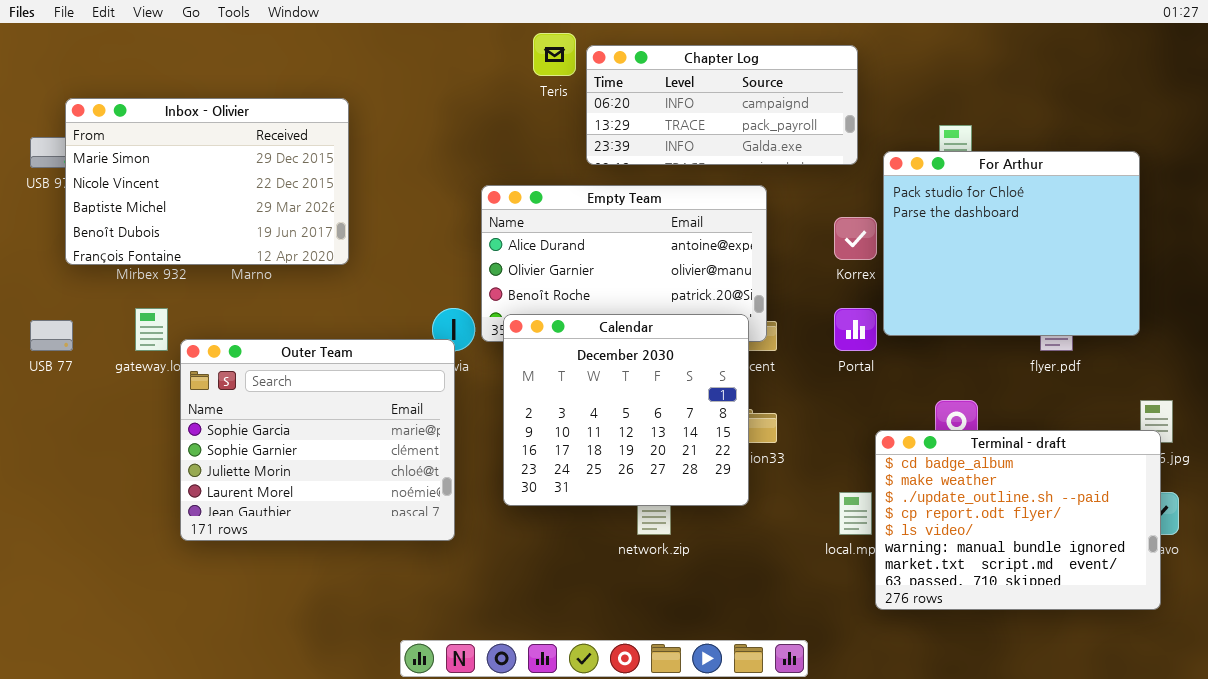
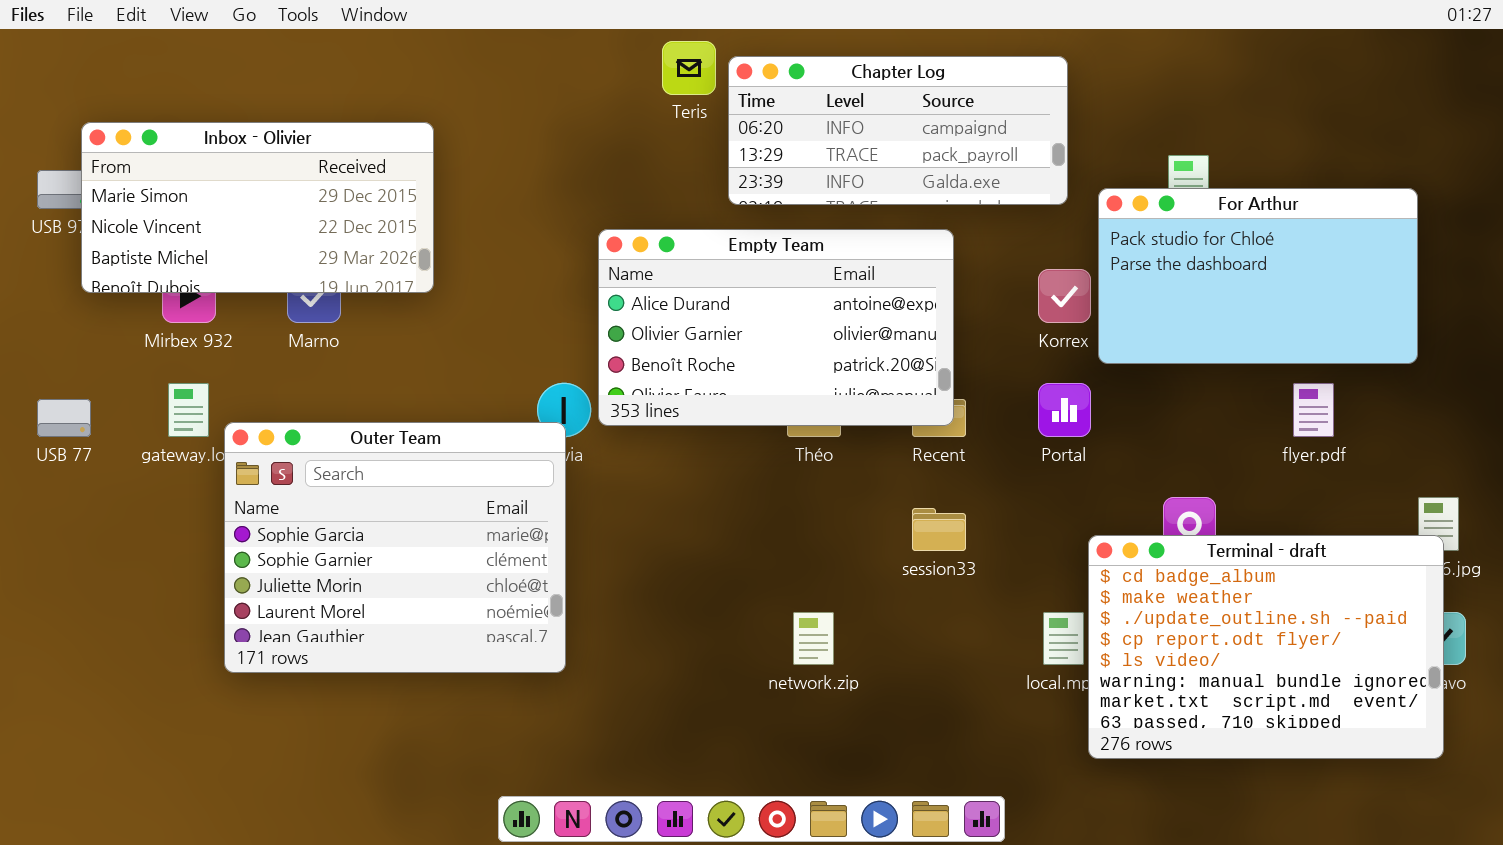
Inbox - Olivier: [65,98,349,265] -> [81,122,434,293], resized
For Arthur: [883,151,1140,336] -> [1098,188,1418,364], resized
Calendar: [503,314,749,506] -> none, closed

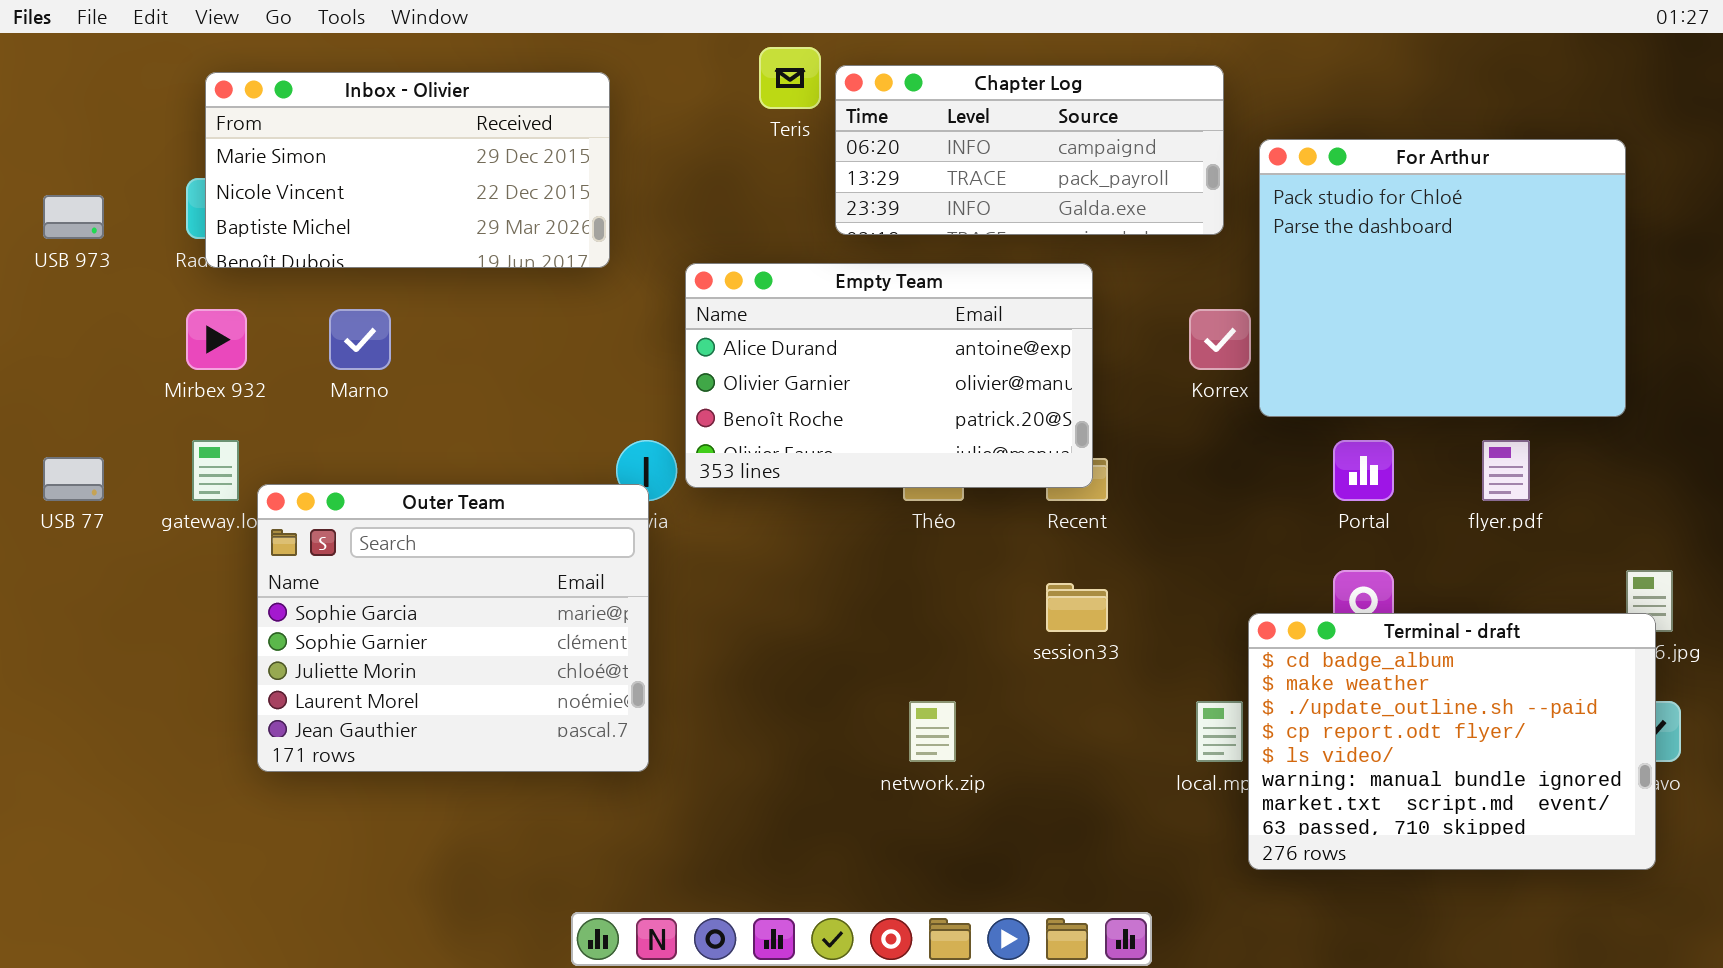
Inbox - Olivier: [81,122,434,293] -> [205,72,610,268], moved
For Arthur: [1098,188,1418,364] -> [1259,139,1626,417], resized
Portal: [1038,383,1091,437] -> [1333,440,1394,501], moved

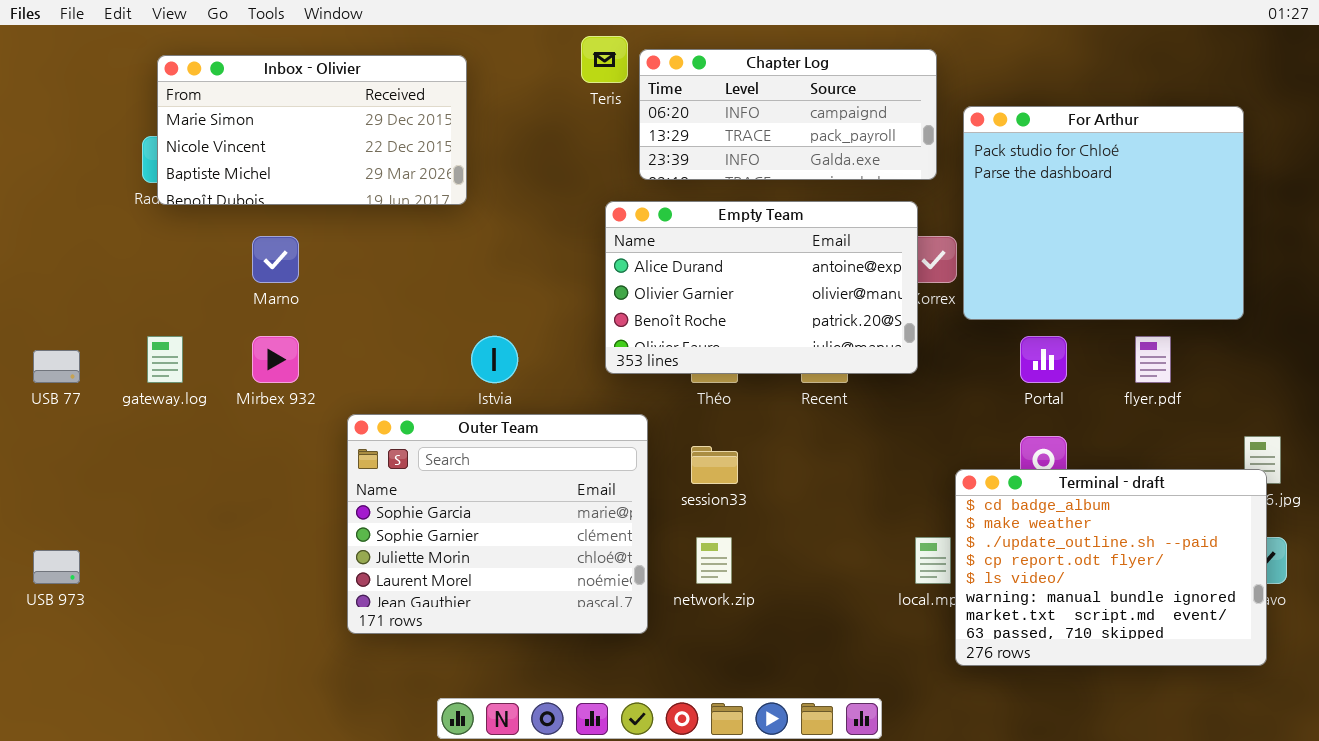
USB 973: [43,195,104,239] -> [33,550,80,584], moved
Empty Team: [685,263,1093,488] -> [605,201,918,374], moved
Mirbex 932: [186,309,247,370] -> [252,336,299,383], moved
Outer Team: [257,484,649,772] -> [347,414,648,634], moved
session33: [1046,583,1108,632] -> [691,446,738,484], moved

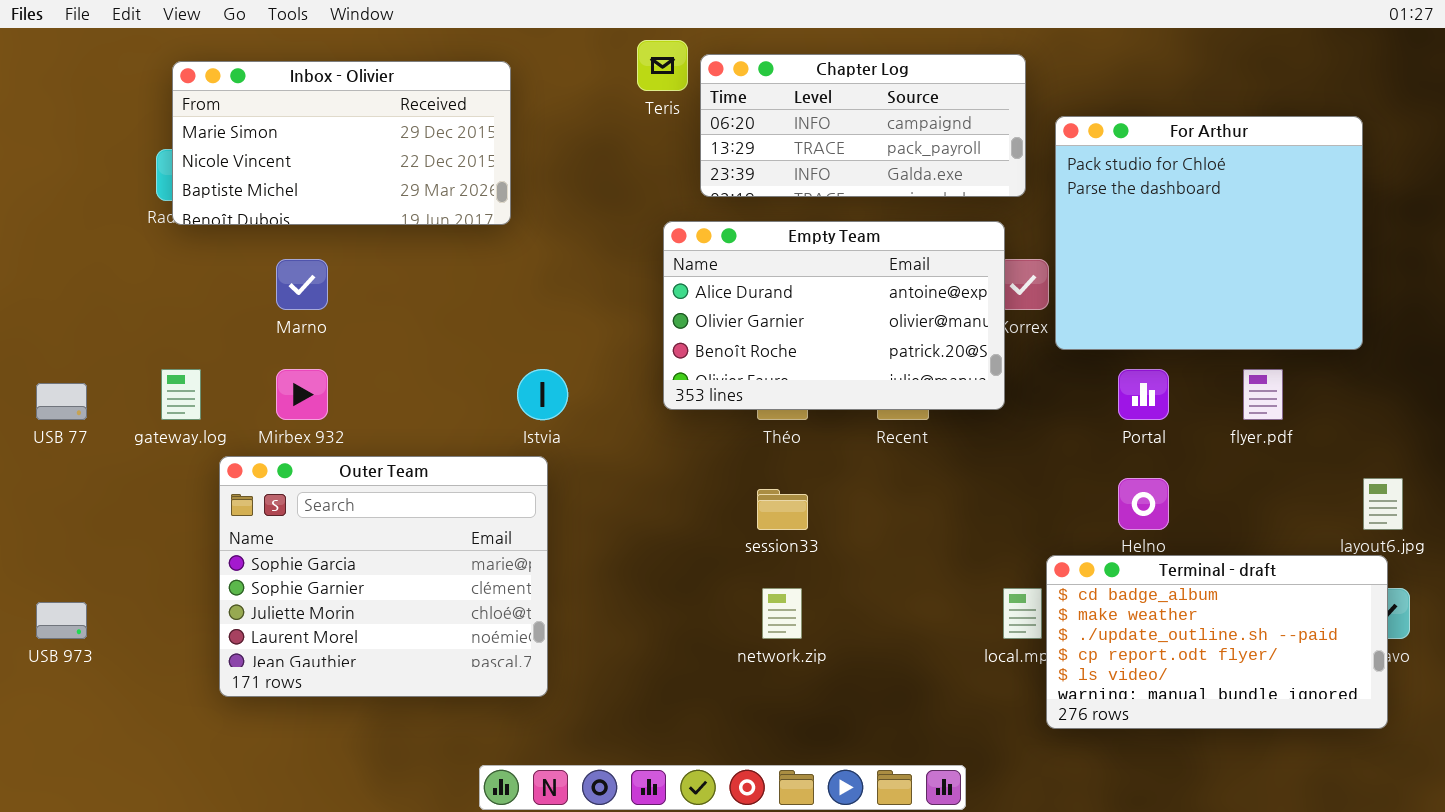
Outer Team: [347,414,648,634] -> [219,456,548,697], moved
Terminal - draft: [955,469,1267,666] -> [1046,555,1388,729], resized

